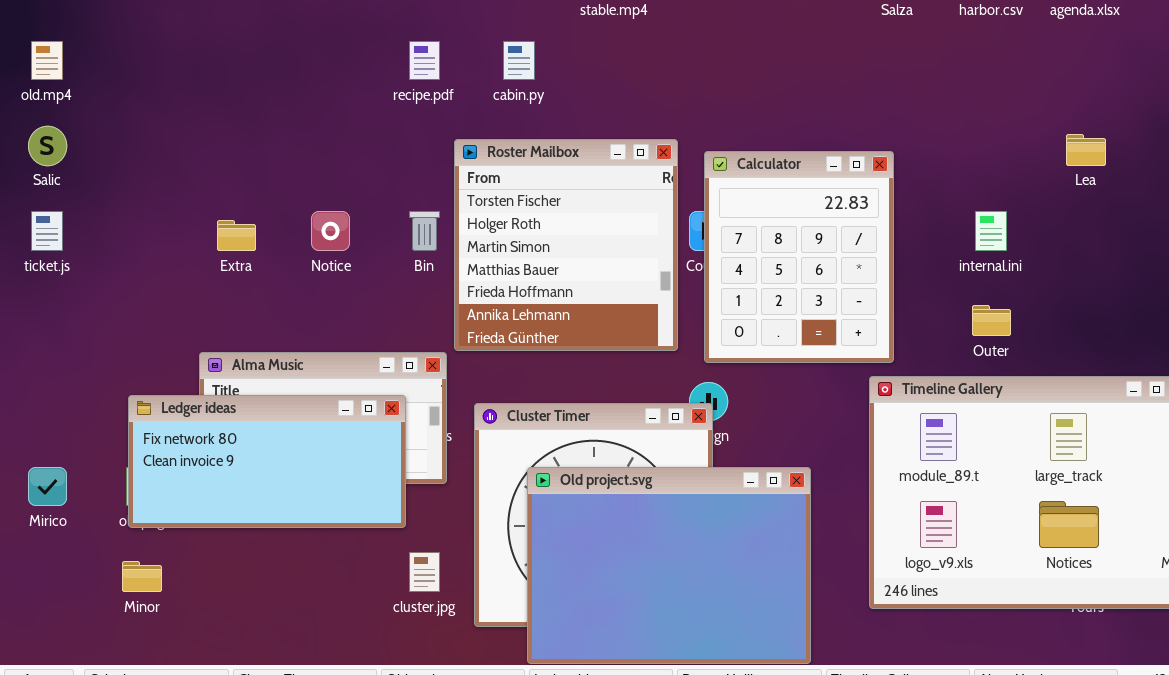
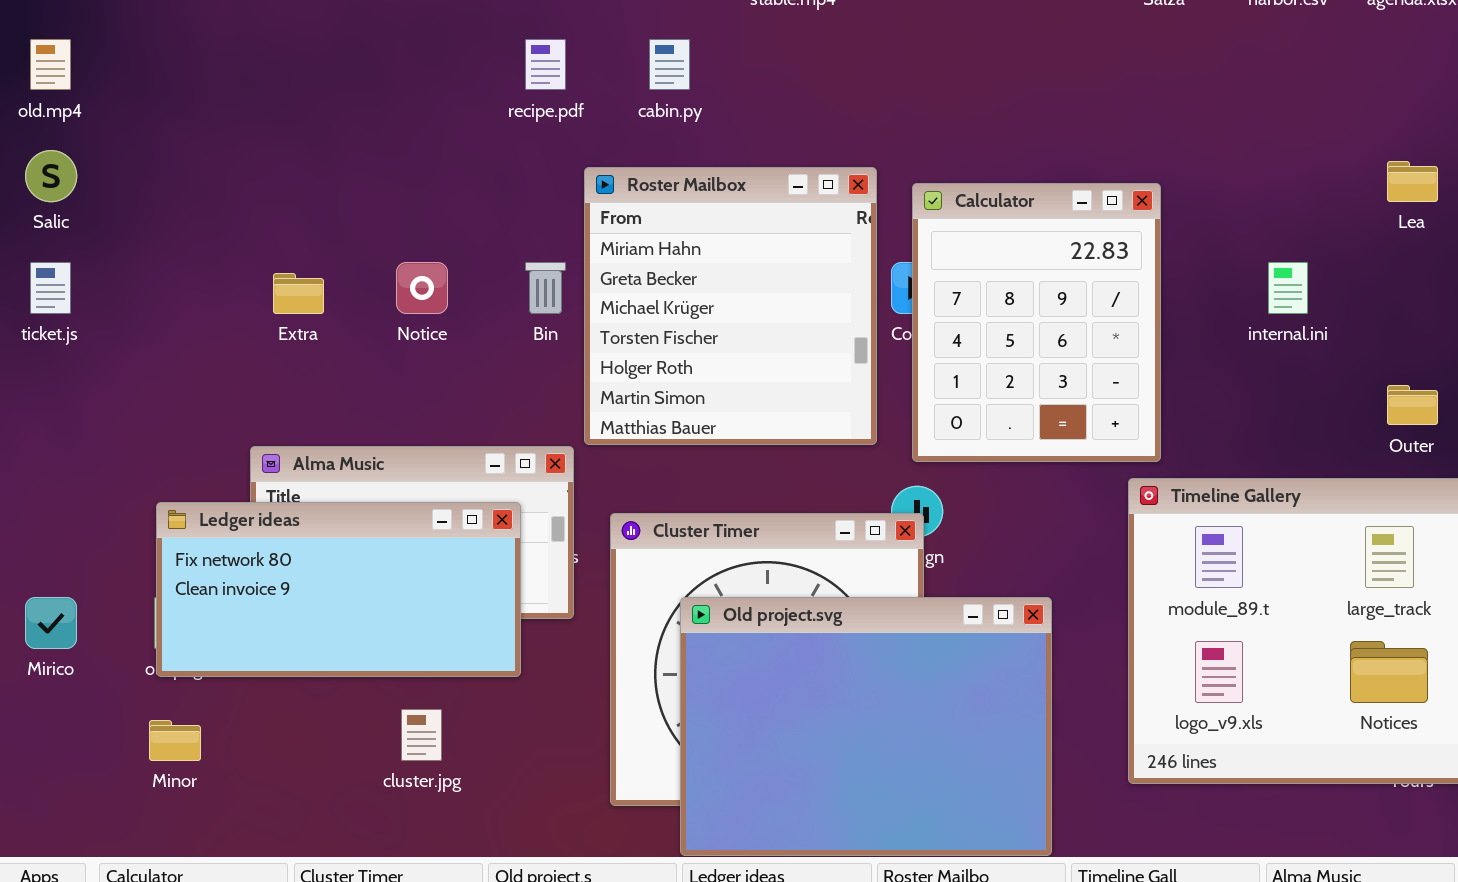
Roster Mailbox: [454,139,678,351] -> [584,167,877,445], scrolled up 3 rows
Outer: [972,305,1011,336] -> [1387,385,1438,425], moved
cluster.jpg: [409,552,440,592] -> [401,709,442,761], moved

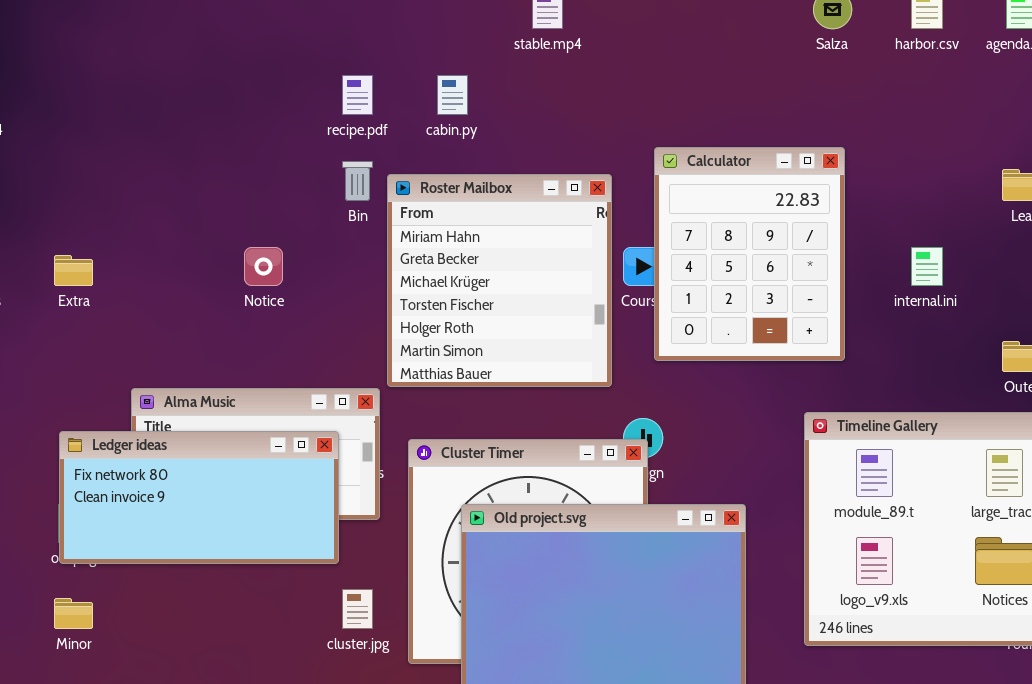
Calculator: [912,183,1161,462] -> [654,147,845,361], moved
Bin: [525,262,566,314] -> [342,161,373,201], moved
Extra: [273,273,324,314] -> [54,255,93,286], moved
cluster.jpg: [401,709,442,761] -> [342,589,373,629], moved

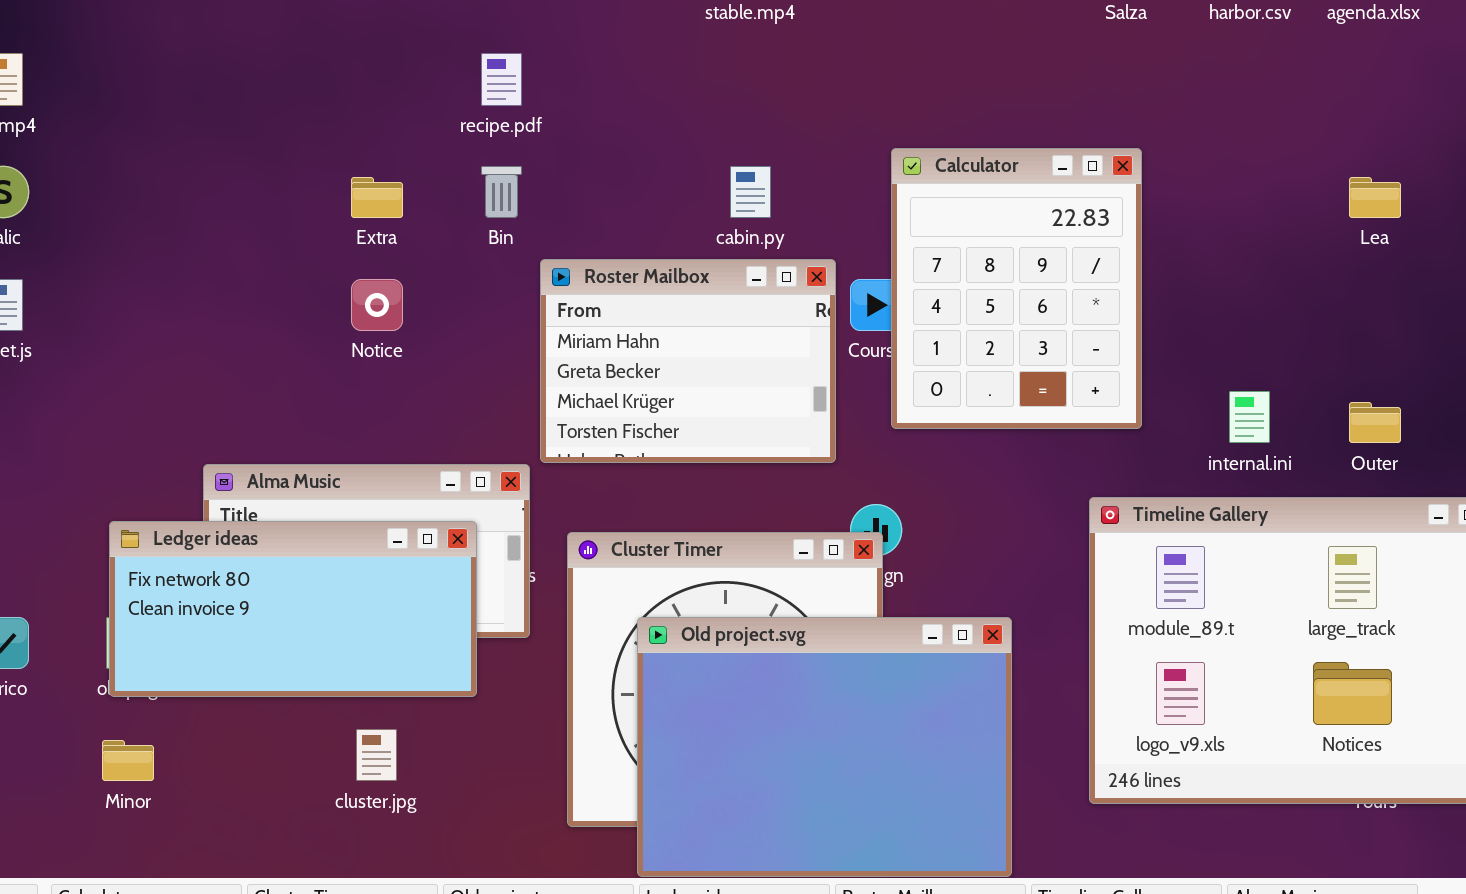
cabin.py: [437,75,468,115] -> [730,166,771,218], moved
Roster Mailbox: [387,174,612,387] -> [540,259,836,463], resized
internal.ini: [911,247,943,286] -> [1229,391,1270,443], moved
Extra: [54,255,93,286] -> [351,177,403,218], moved
cluster.jpg: [342,589,373,629] -> [356,729,397,781], moved

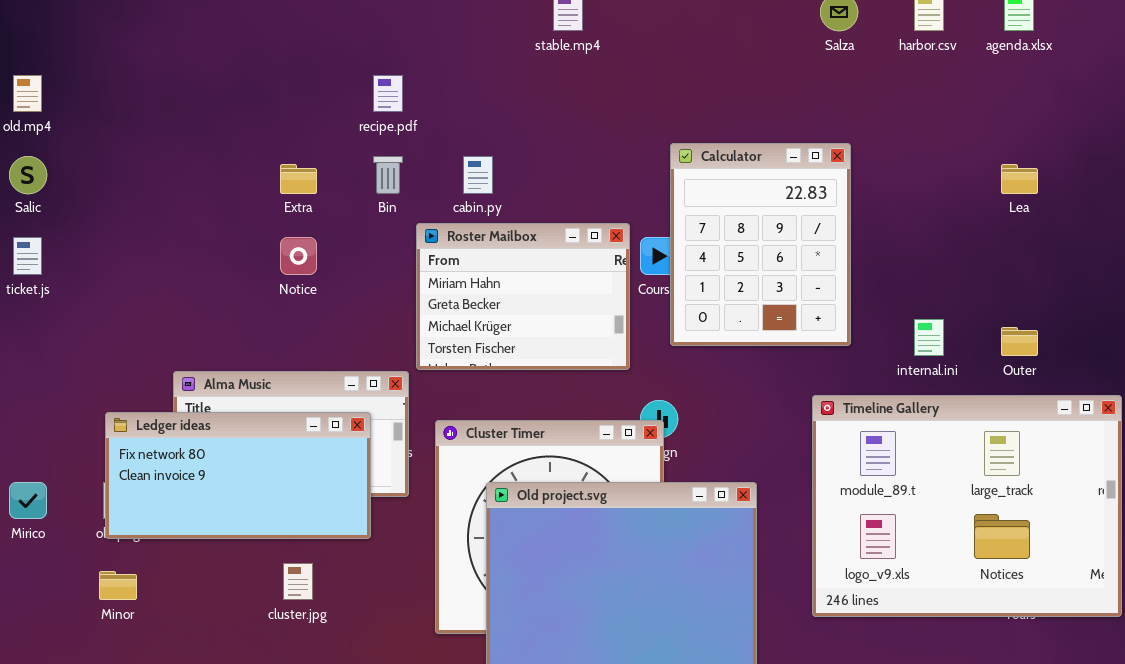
cabin.py: [730,166,771,218] -> [463,156,493,194], moved

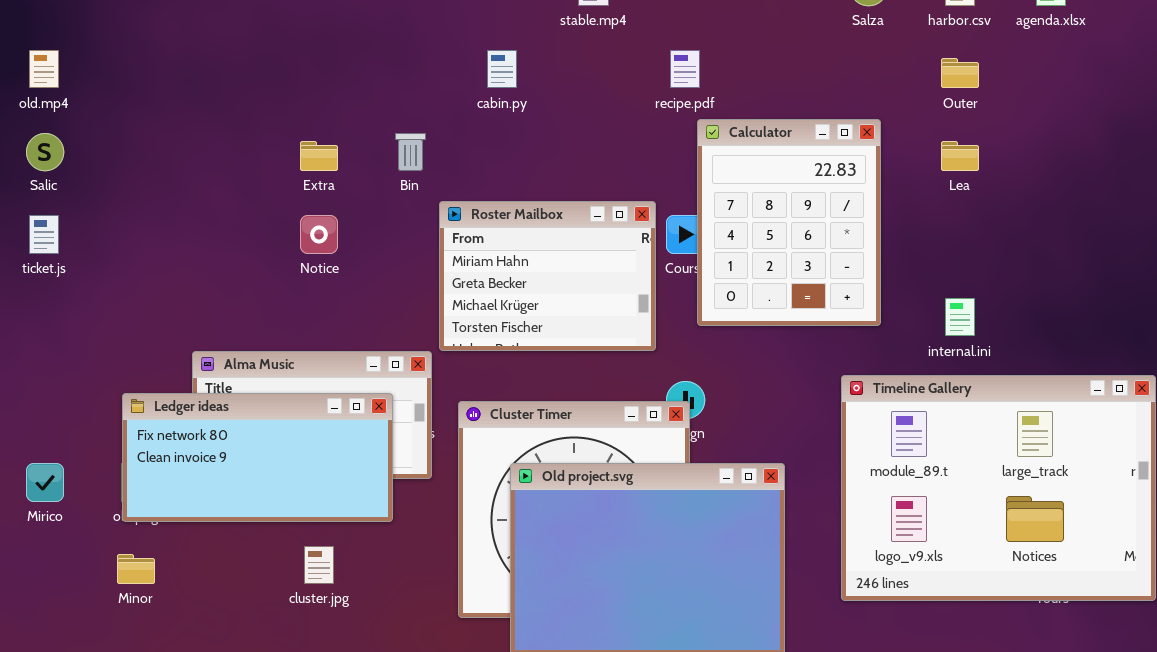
recipe.pdf: [373,75,403,112] -> [670,50,700,88], moved
cabin.py: [463,156,493,194] -> [487,50,517,88], moved
Lea: [1001,164,1038,194] -> [941,141,979,171], moved
Outer: [1001,327,1038,356] -> [941,58,979,88], moved

